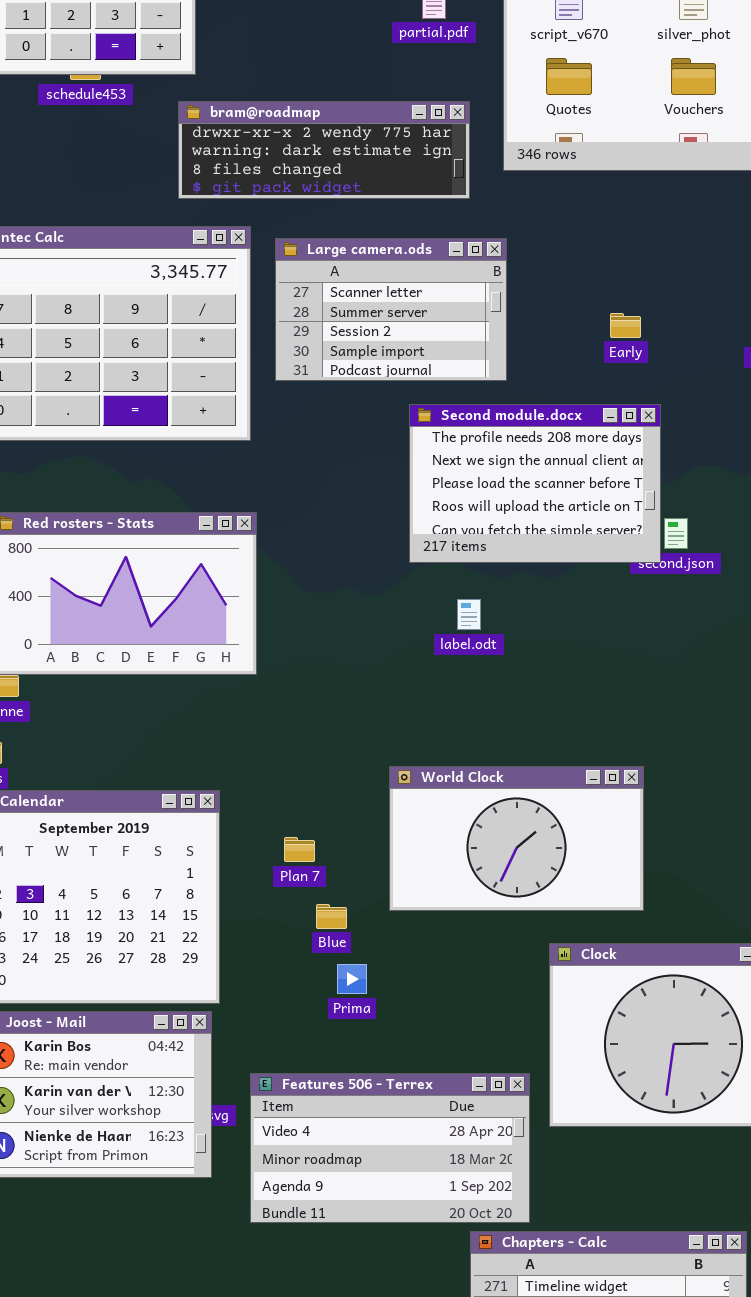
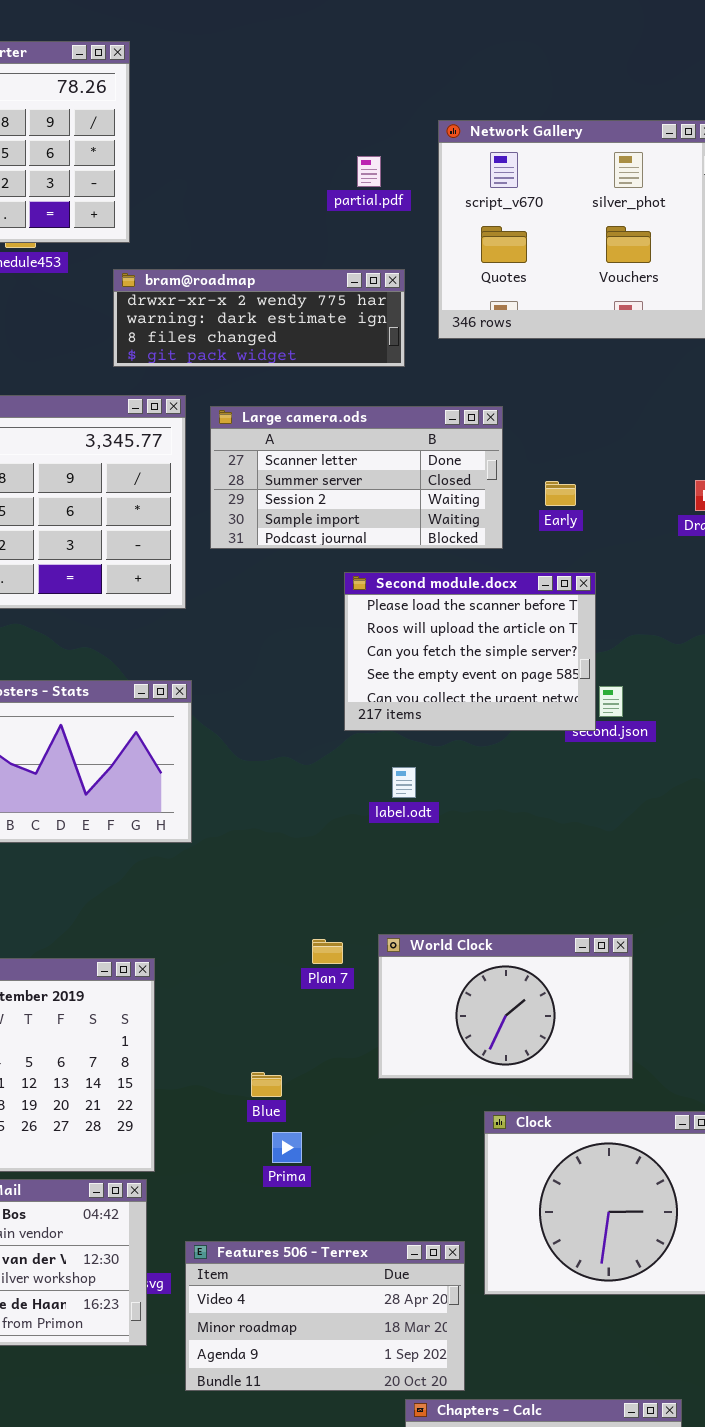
Large camera.ods: [275,238,507,381] -> [210,406,503,549], resized
Second module.docx: [409,404,661,563] -> [344,572,596,731], scrolled down 2 rows
World Clock: [389,766,644,911] -> [378,934,633,1079], moved
Plan 7: [284,837,315,862] -> [312,939,343,964], moved

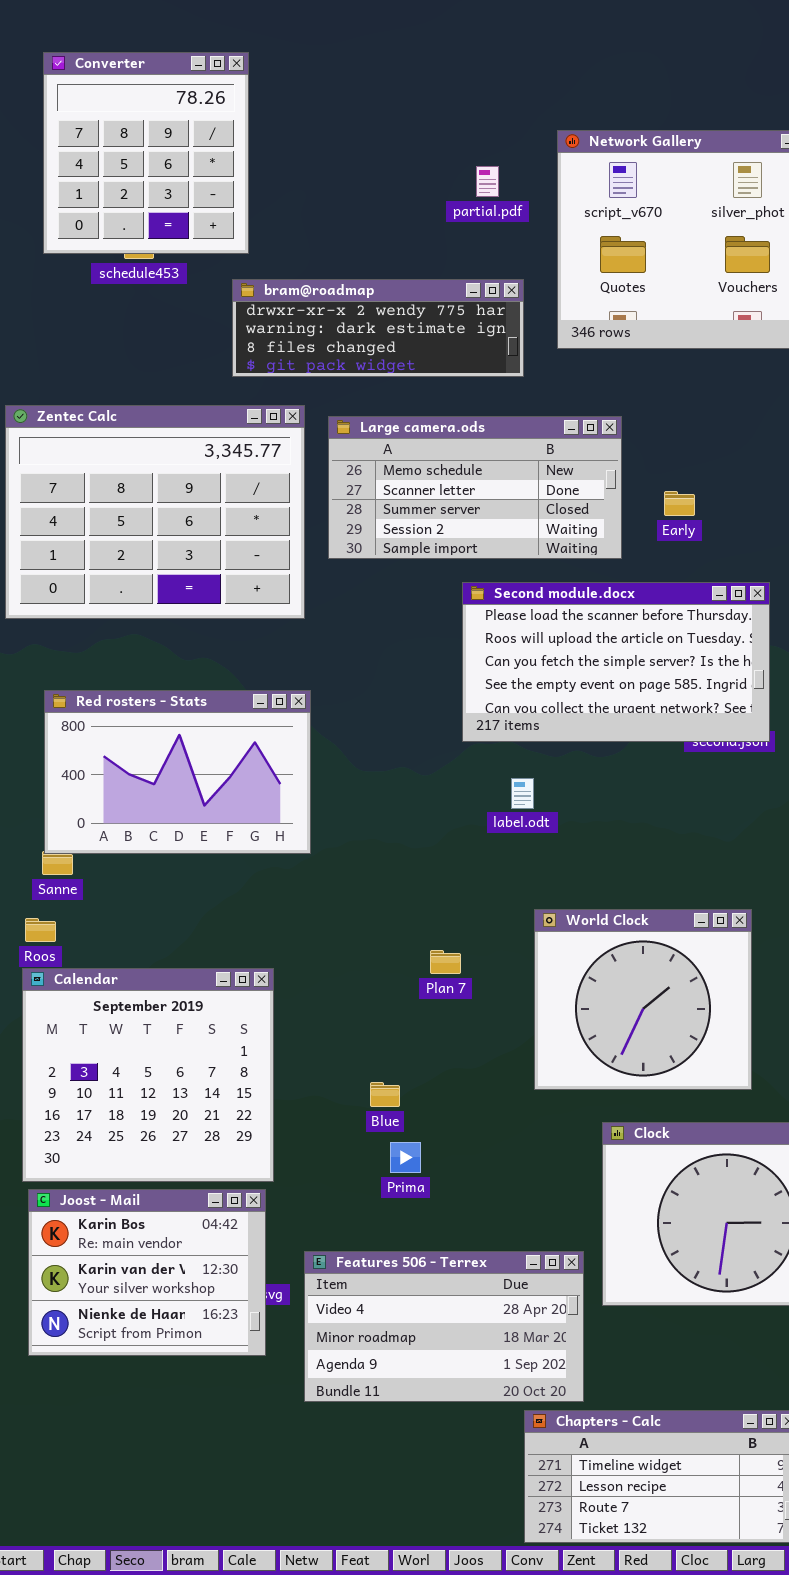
Large camera.ods: [210,406,503,549] -> [328,416,622,559], scrolled up 1 row
Second module.docx: [344,572,596,731] -> [462,582,770,742], resized
World Clock: [378,934,633,1079] -> [534,909,752,1090], resized

